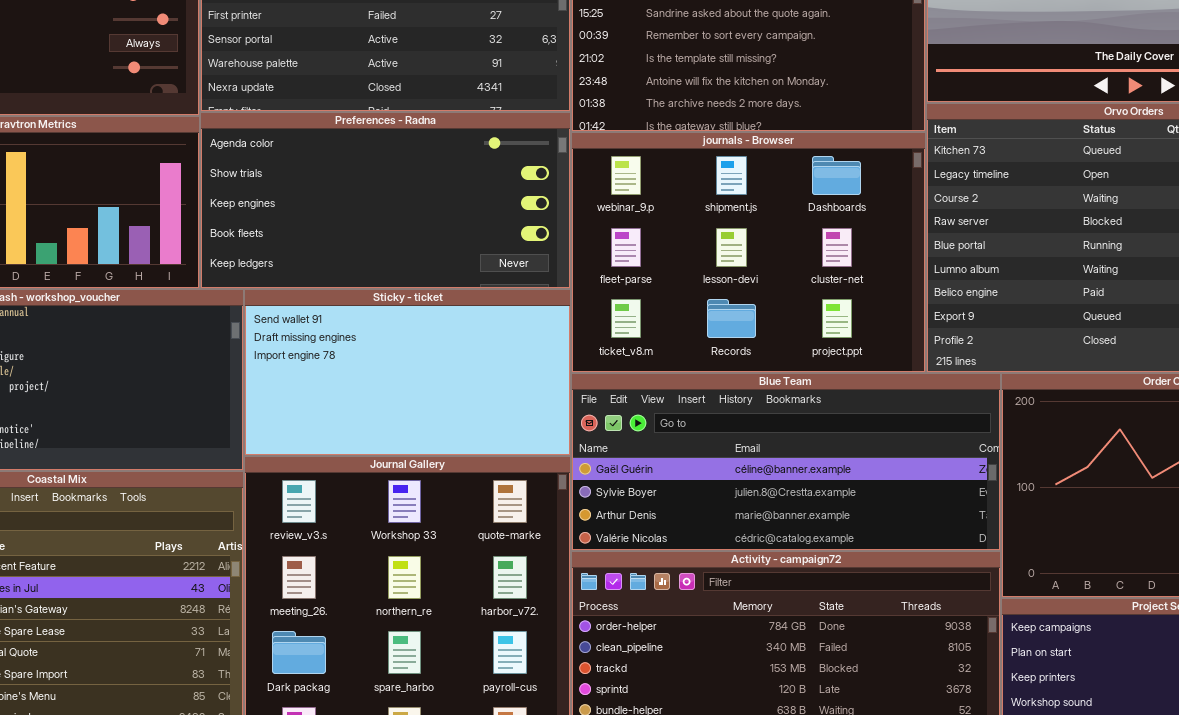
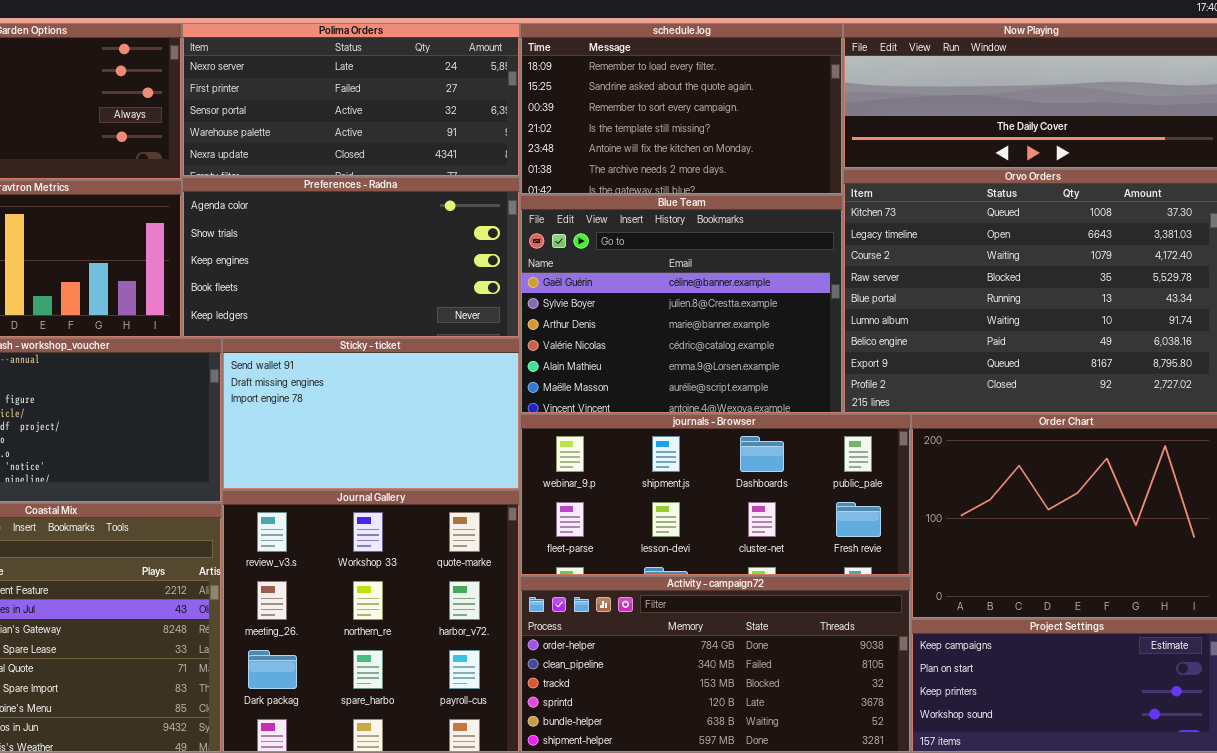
journals - Browser: [571,132,926,373] -> [520,414,911,576], moved, resized
Blue Team: [571,373,1001,551] -> [520,195,843,414], moved, resized

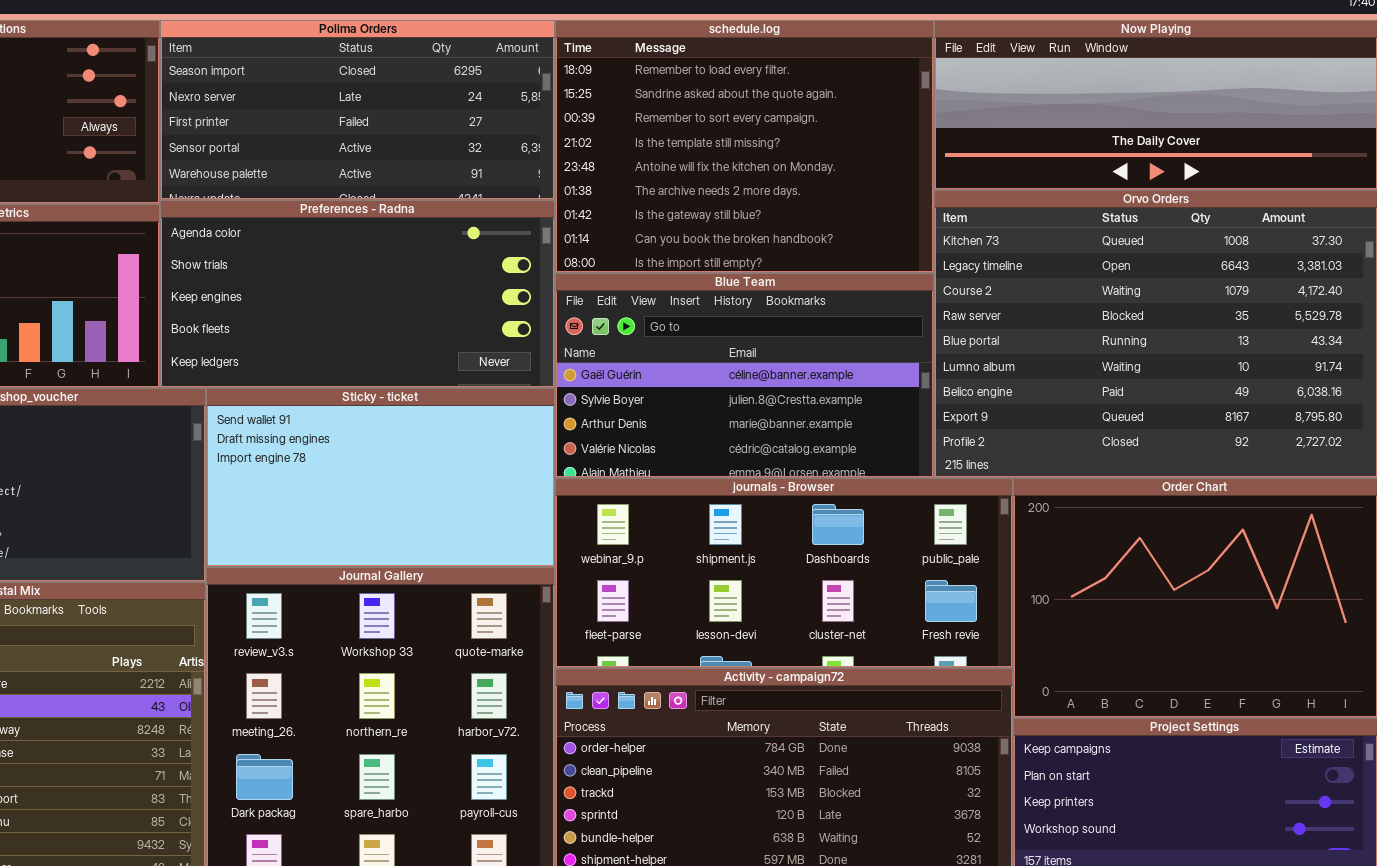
Polima Orders: [182,23,520,177] -> [160,20,555,200], scrolled up 1 row
schedule.log: [520,23,843,195] -> [555,20,934,273], resized
Blue Team: [520,195,843,414] -> [555,273,934,478], resized

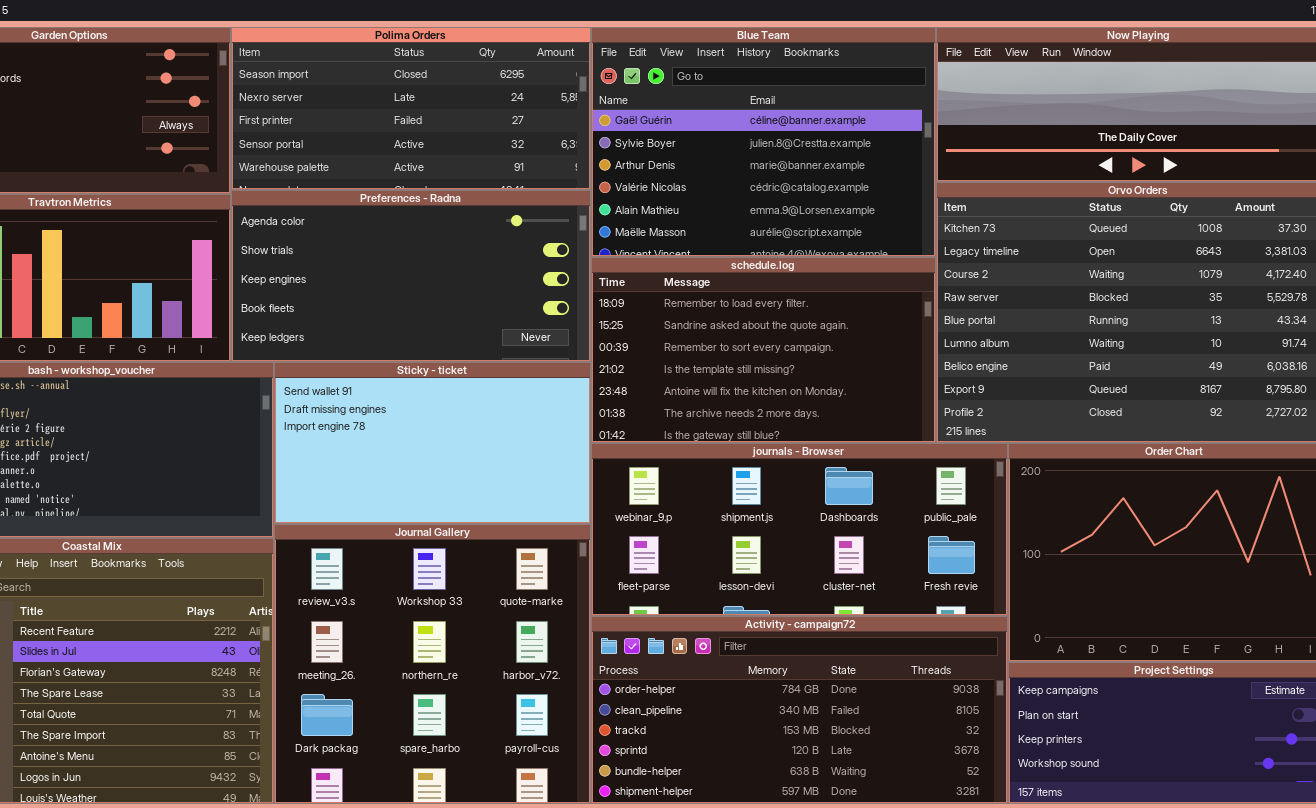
schedule.log: [555,20,934,273] -> [591,257,936,443], moved, resized
Blue Team: [555,273,934,478] -> [591,27,936,257], moved, resized

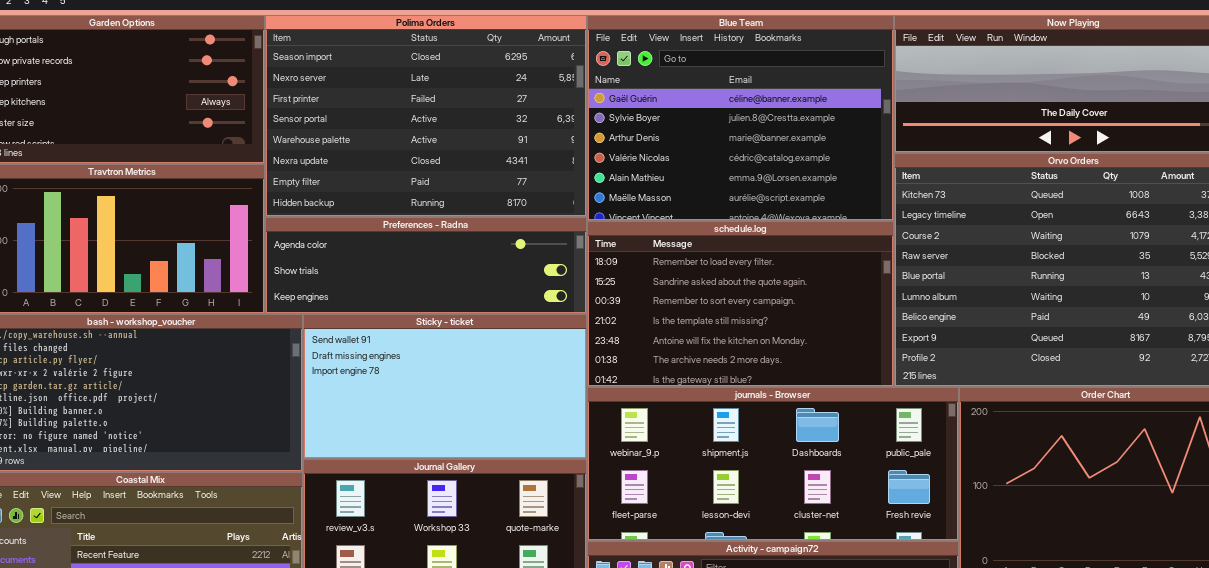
Polima Orders: [231,27,591,190] -> [265,15,587,217], resized
Preferences - Radna: [231,190,591,362] -> [265,217,587,314], resized

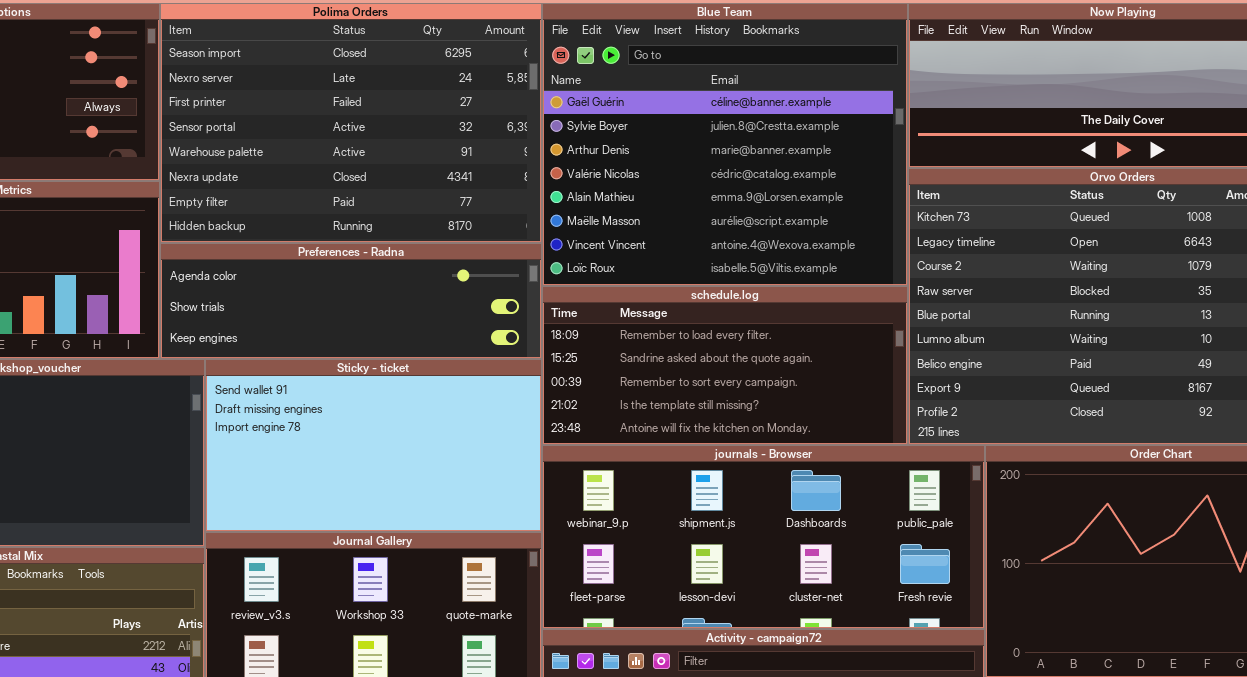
Blue Team: [587,15,894,221] -> [542,3,908,286], resized
schedule.log: [587,221,894,387] -> [542,286,908,445], resized

